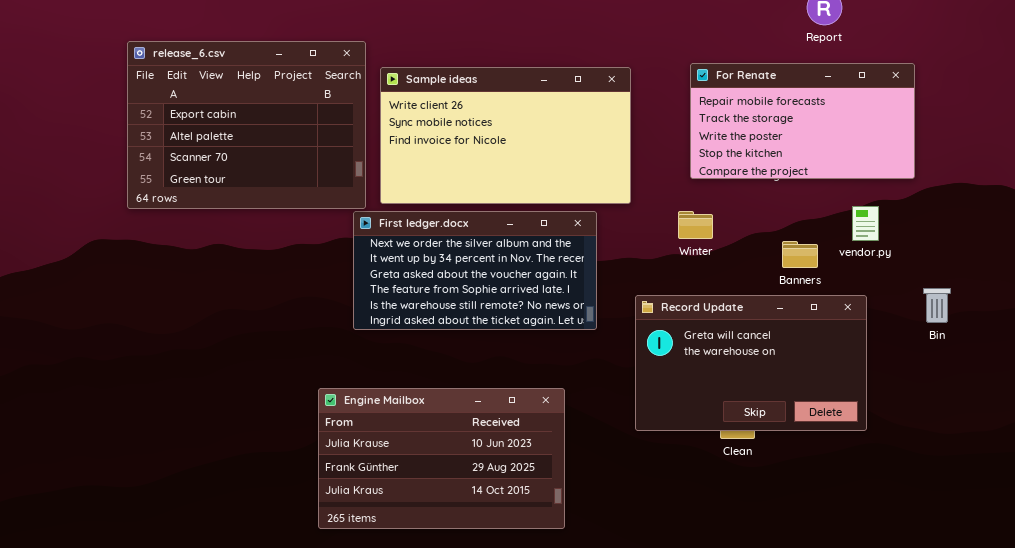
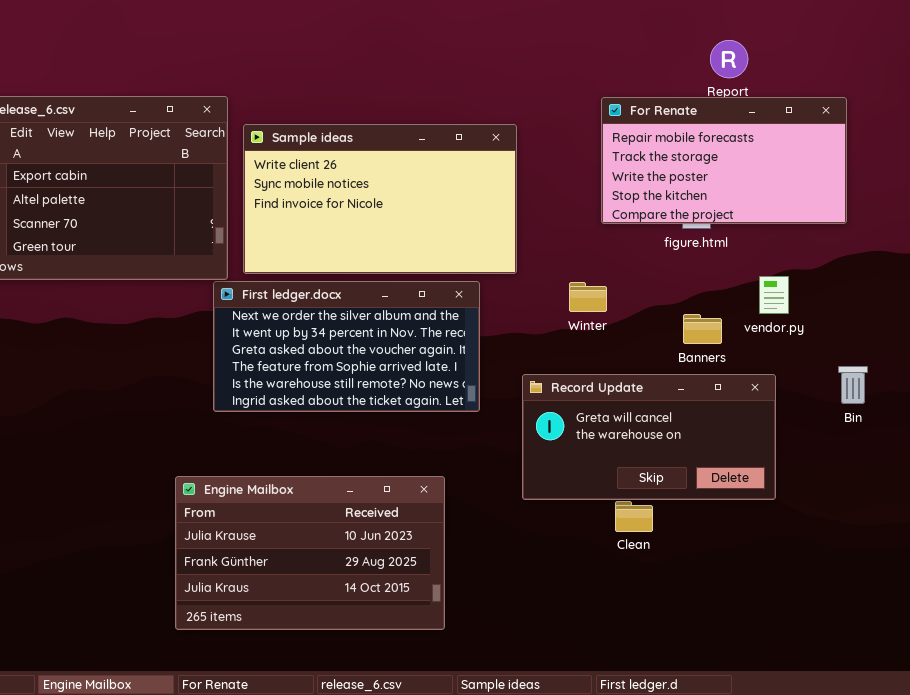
For Renate: [690,63,915,179] -> [601,97,847,224], moved
Record Update: [635,295,867,431] -> [522,374,776,500], resized

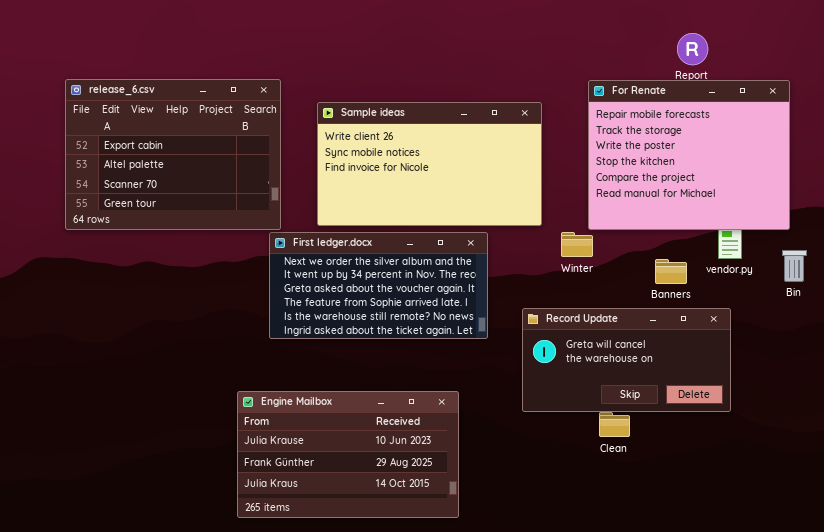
For Renate: [601,97,847,224] -> [588,80,790,230], resized
Sample ideas: [243,124,517,274] -> [317,102,542,226], moved
Bin: [838,366,868,404] -> [782,250,807,282], moved

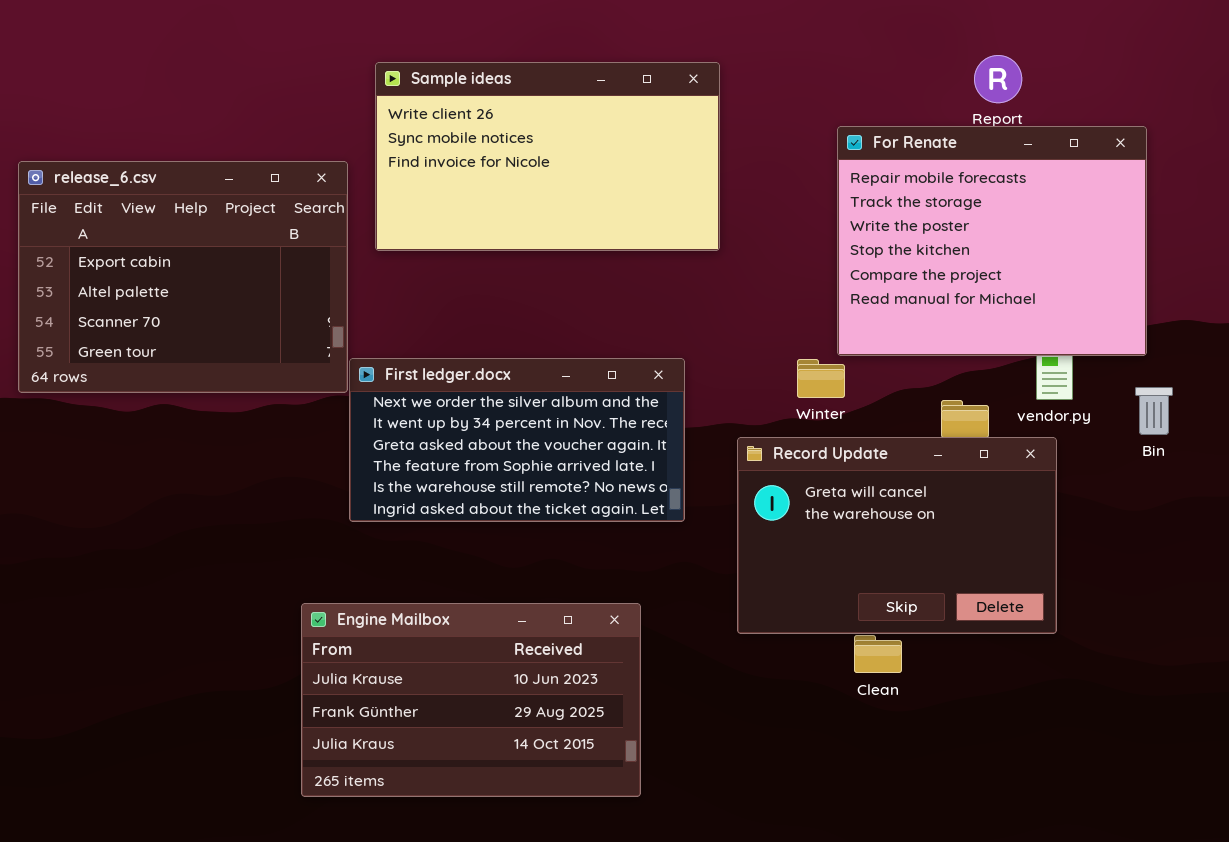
release_6.csv: [65,79,281,230] -> [18,161,348,393], moved
Sample ideas: [317,102,542,226] -> [375,62,720,251], moved
Record Update: [522,308,731,412] -> [737,437,1057,634], resized

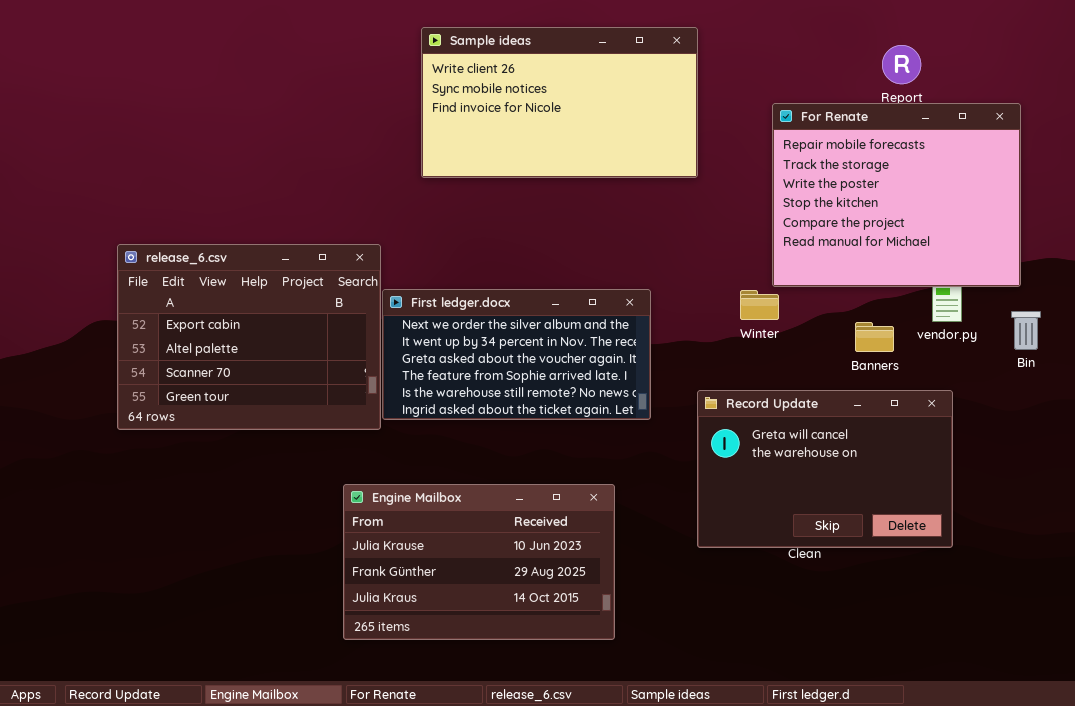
Sample ideas: [375,62,720,251] -> [421,27,698,178], moved
release_6.csv: [18,161,348,393] -> [117,244,381,430], moved
Record Update: [737,437,1057,634] -> [697,390,953,548], moved

